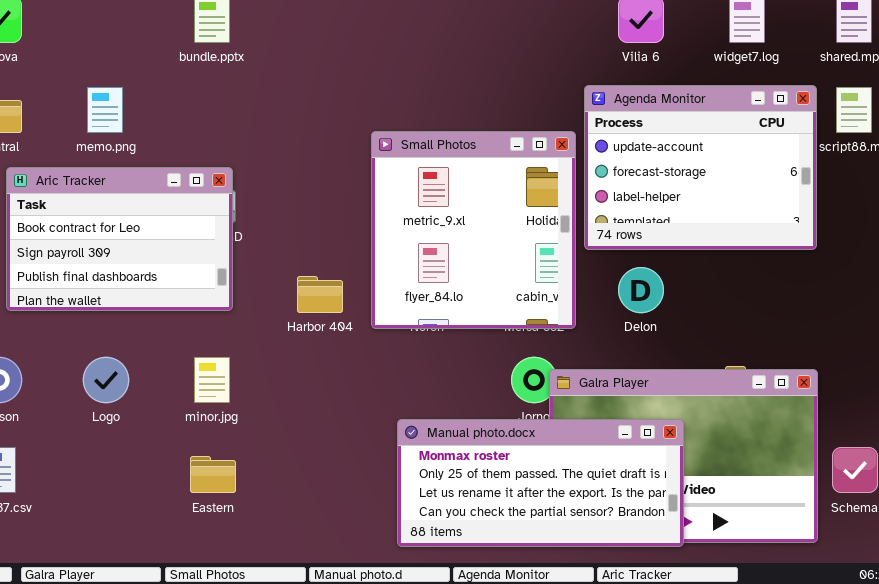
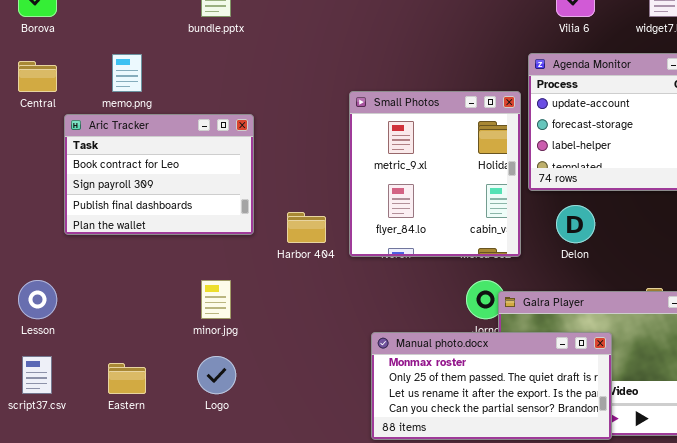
Aric Tracker: [6,167,233,311] -> [64,114,254,235], moved
Logo: [83,357,129,403] -> [197,356,236,394], moved
Eastern: [190,456,236,493] -> [108,363,146,394], moved

